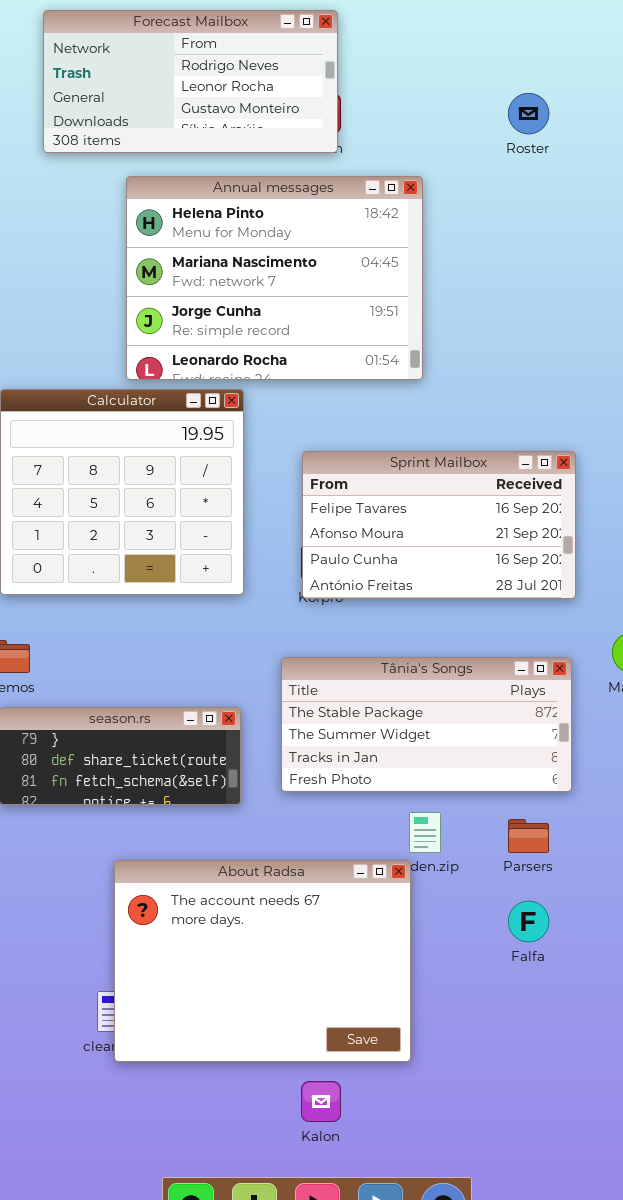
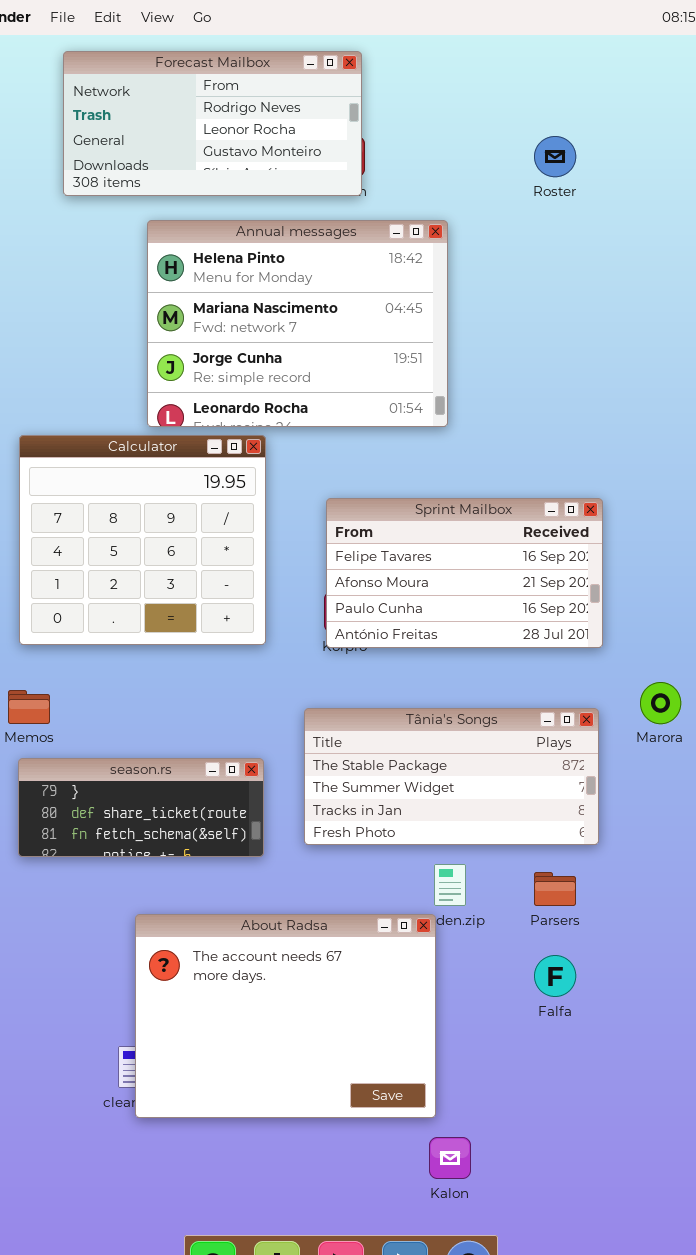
Kalon: [301,1081,341,1122] -> [429,1137,471,1179], moved

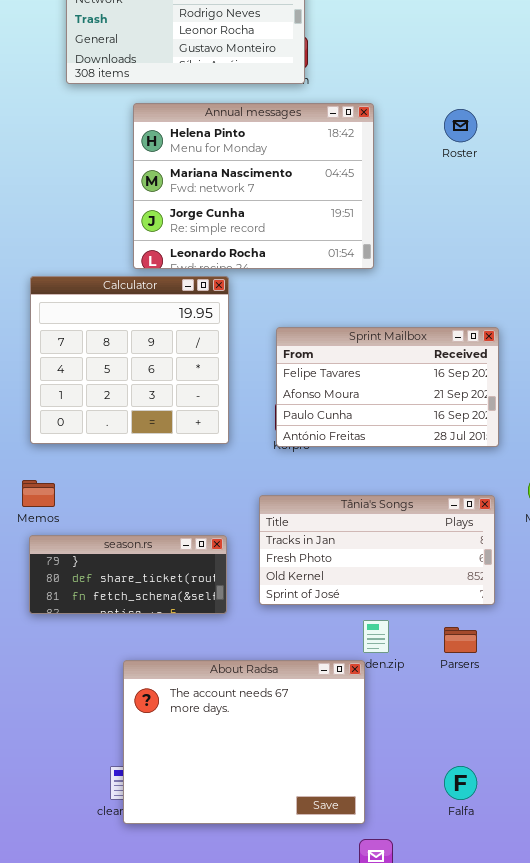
Roster: [534,136,576,177] -> [444,109,477,142], moved
Tânia's Songs: [304,708,599,845] -> [259,495,495,605], scrolled down 2 rows
Falfa: [534,955,576,997] -> [444,766,477,800], moved

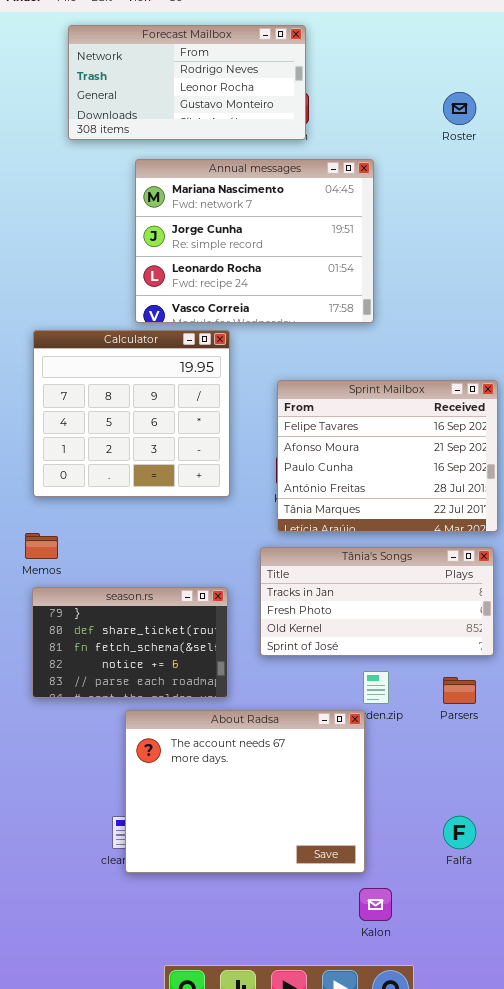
Annual messages: [133,103,374,269] -> [135,159,374,323], scrolled down 1 row
Roster: [444,109,477,142] -> [443,92,476,125], moved
Sprint Mailbox: [276,327,499,447] -> [277,380,498,532], resized
season.rs: [29,535,227,614] -> [32,587,228,698], resized

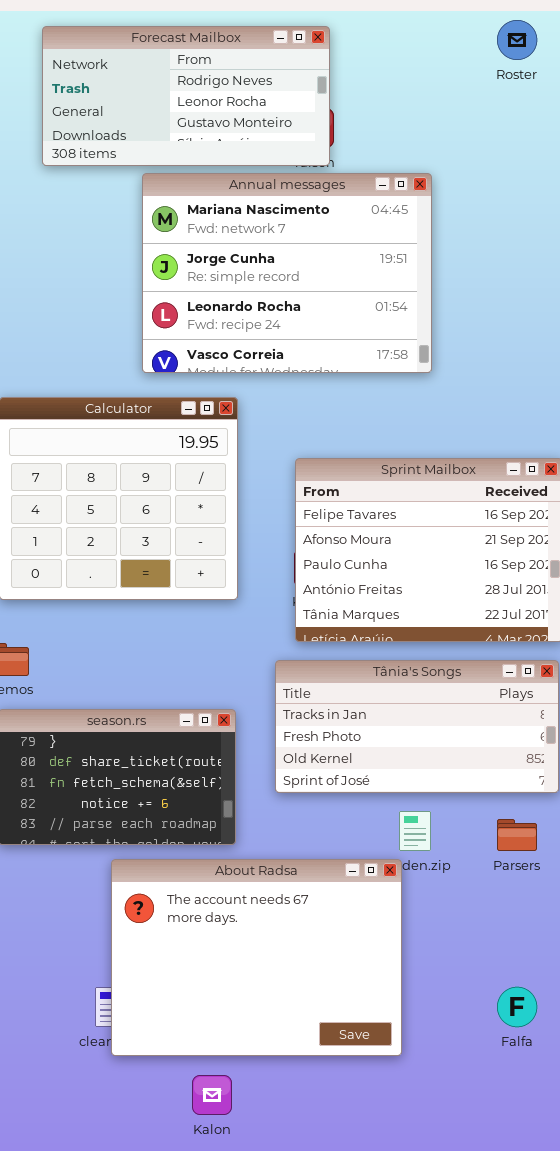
Roster: [443,92,476,125] -> [497,20,537,60], moved
Annual messages: [135,159,374,323] -> [142,173,432,373], moved
Kalon: [359,888,392,921] -> [192,1075,232,1115], moved

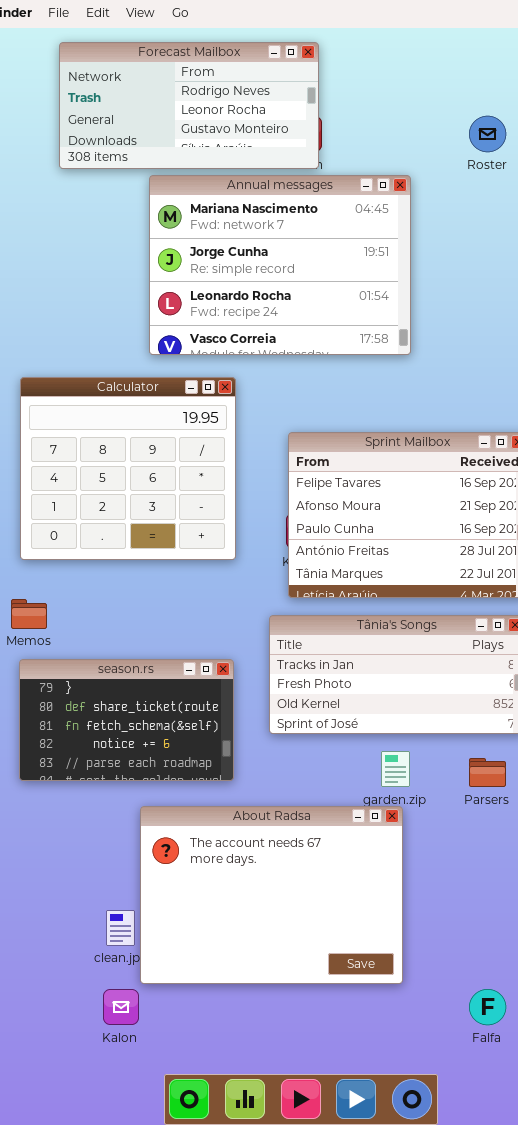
Roster: [497,20,537,60] -> [469,116,506,152], moved
About Radsa: [111,859,402,1056] -> [140,806,403,984], moved
Falfa: [497,987,537,1027] -> [469,989,506,1025], moved
Kalon: [192,1075,232,1115] -> [103,989,139,1025], moved

